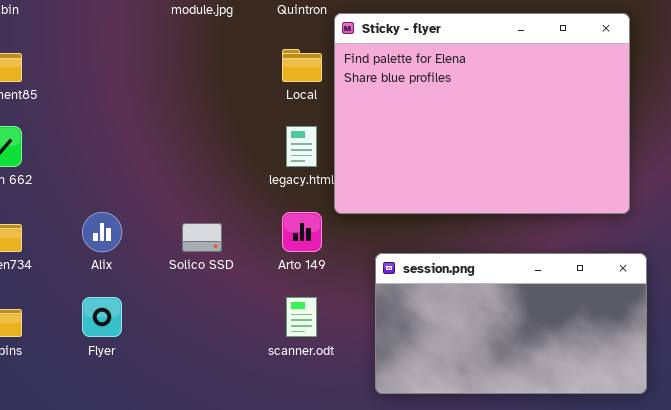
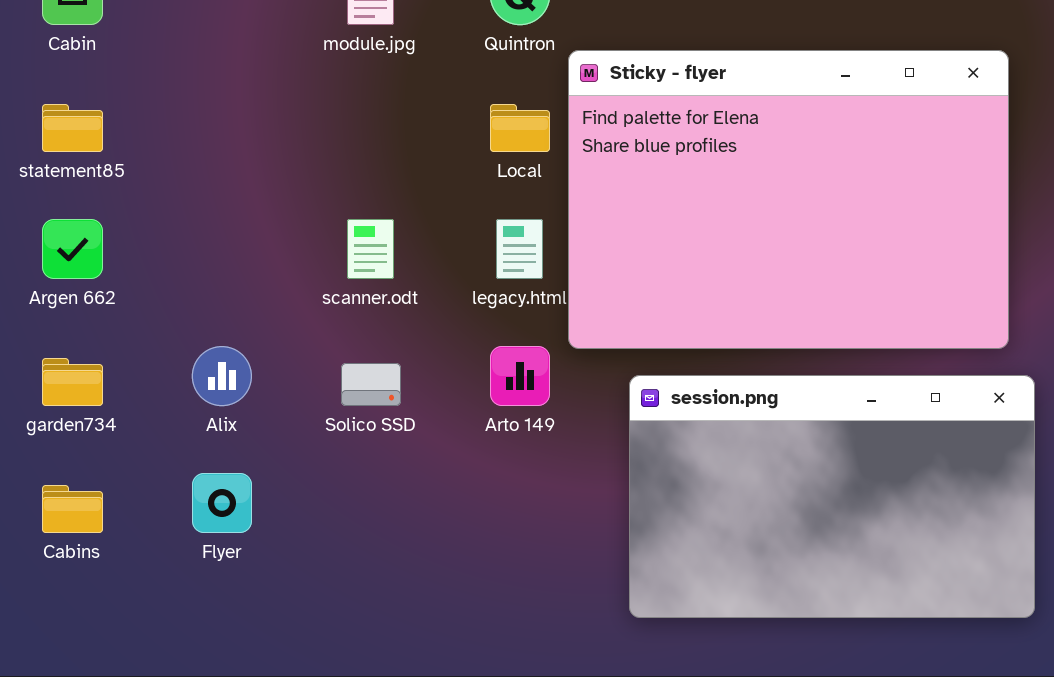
session.png: [375,253,647,394] -> [629,375,1035,618], resized
scanner.odt: [286,297,317,337] -> [347,219,394,279], moved

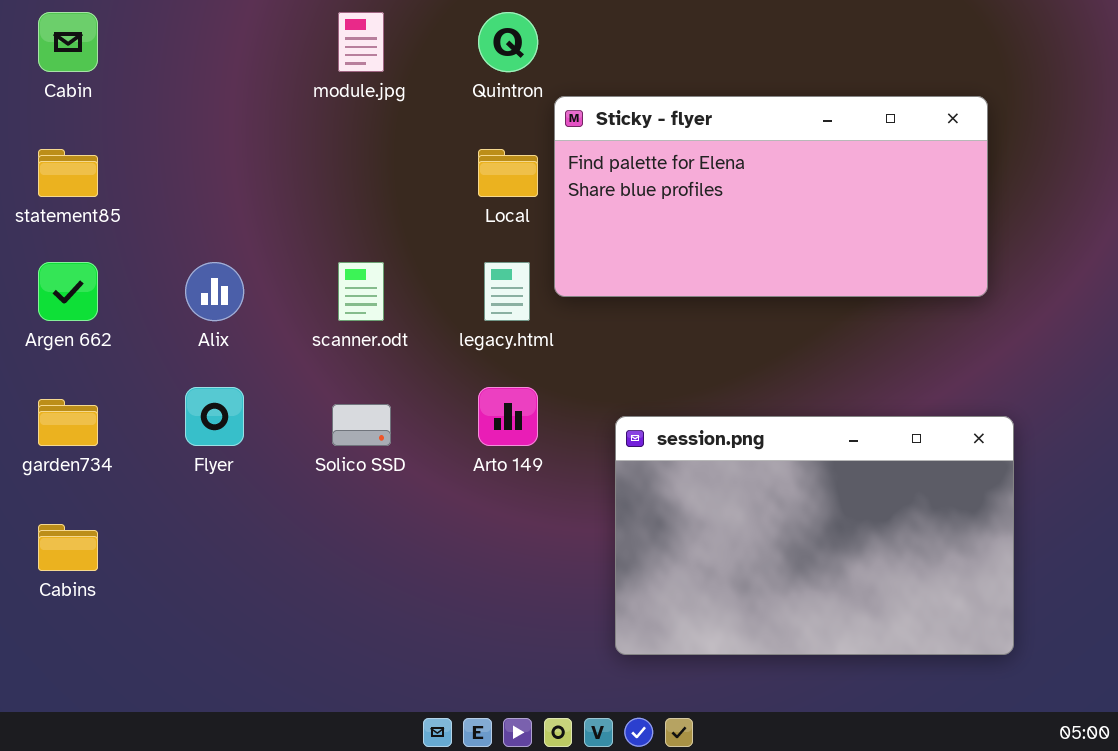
Sticky - flyer: [568,50,1009,349] -> [554,96,988,297], resized
Alix: [192,346,252,406] -> [185,262,244,321], moved
Flyer: [192,473,252,533] -> [185,387,244,446], moved

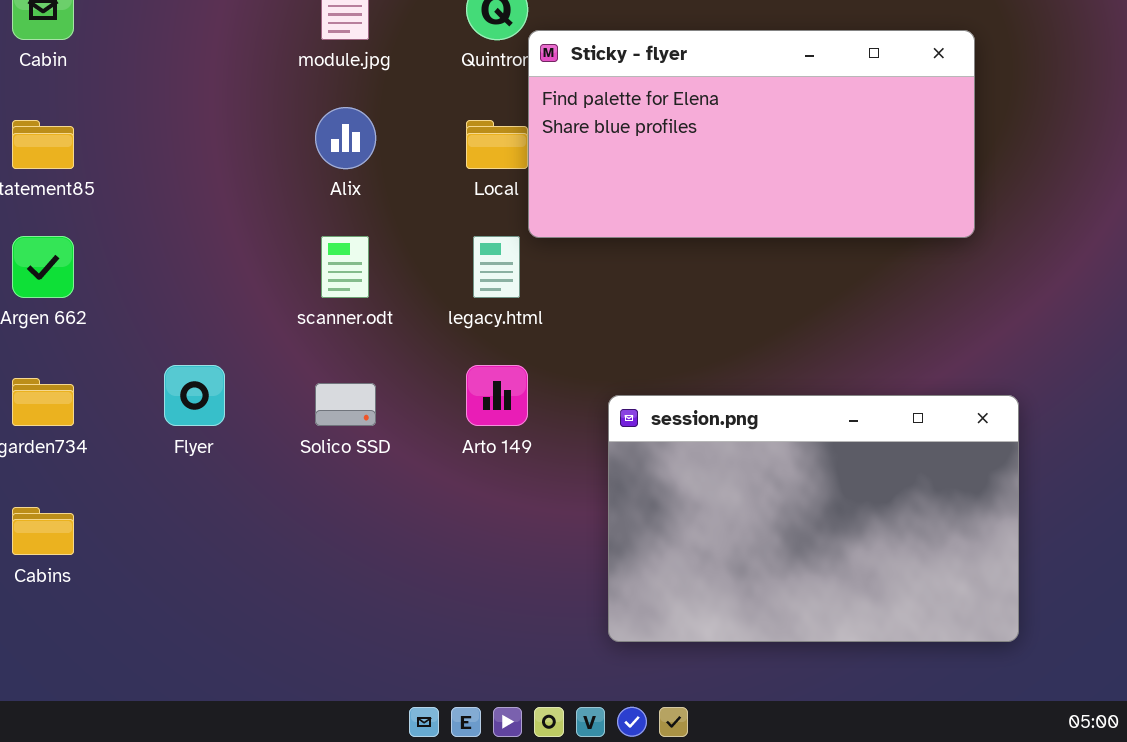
Sticky - flyer: [554,96,988,297] -> [528,30,975,238], moved
Alix: [185,262,244,321] -> [315,107,376,169], moved

